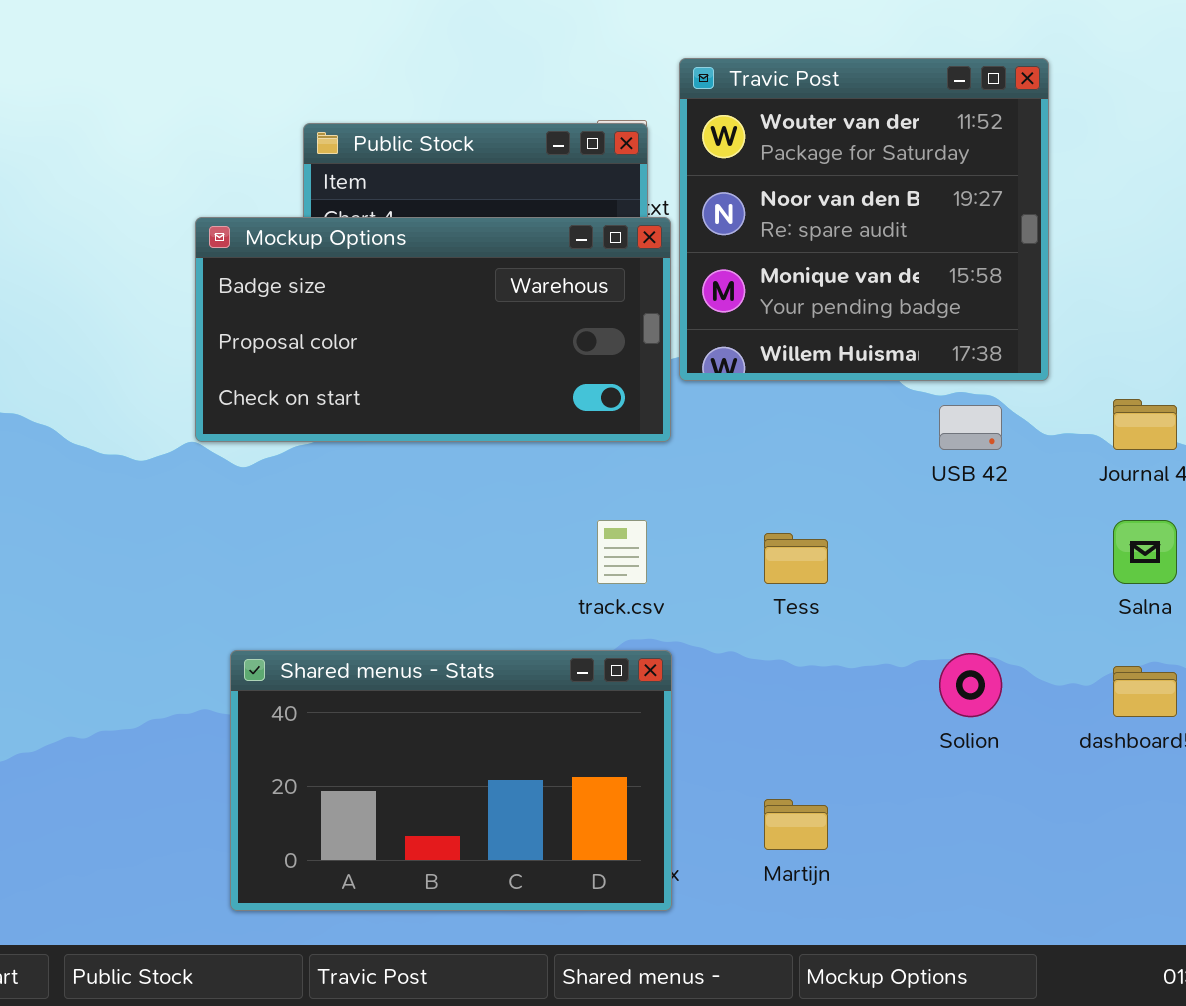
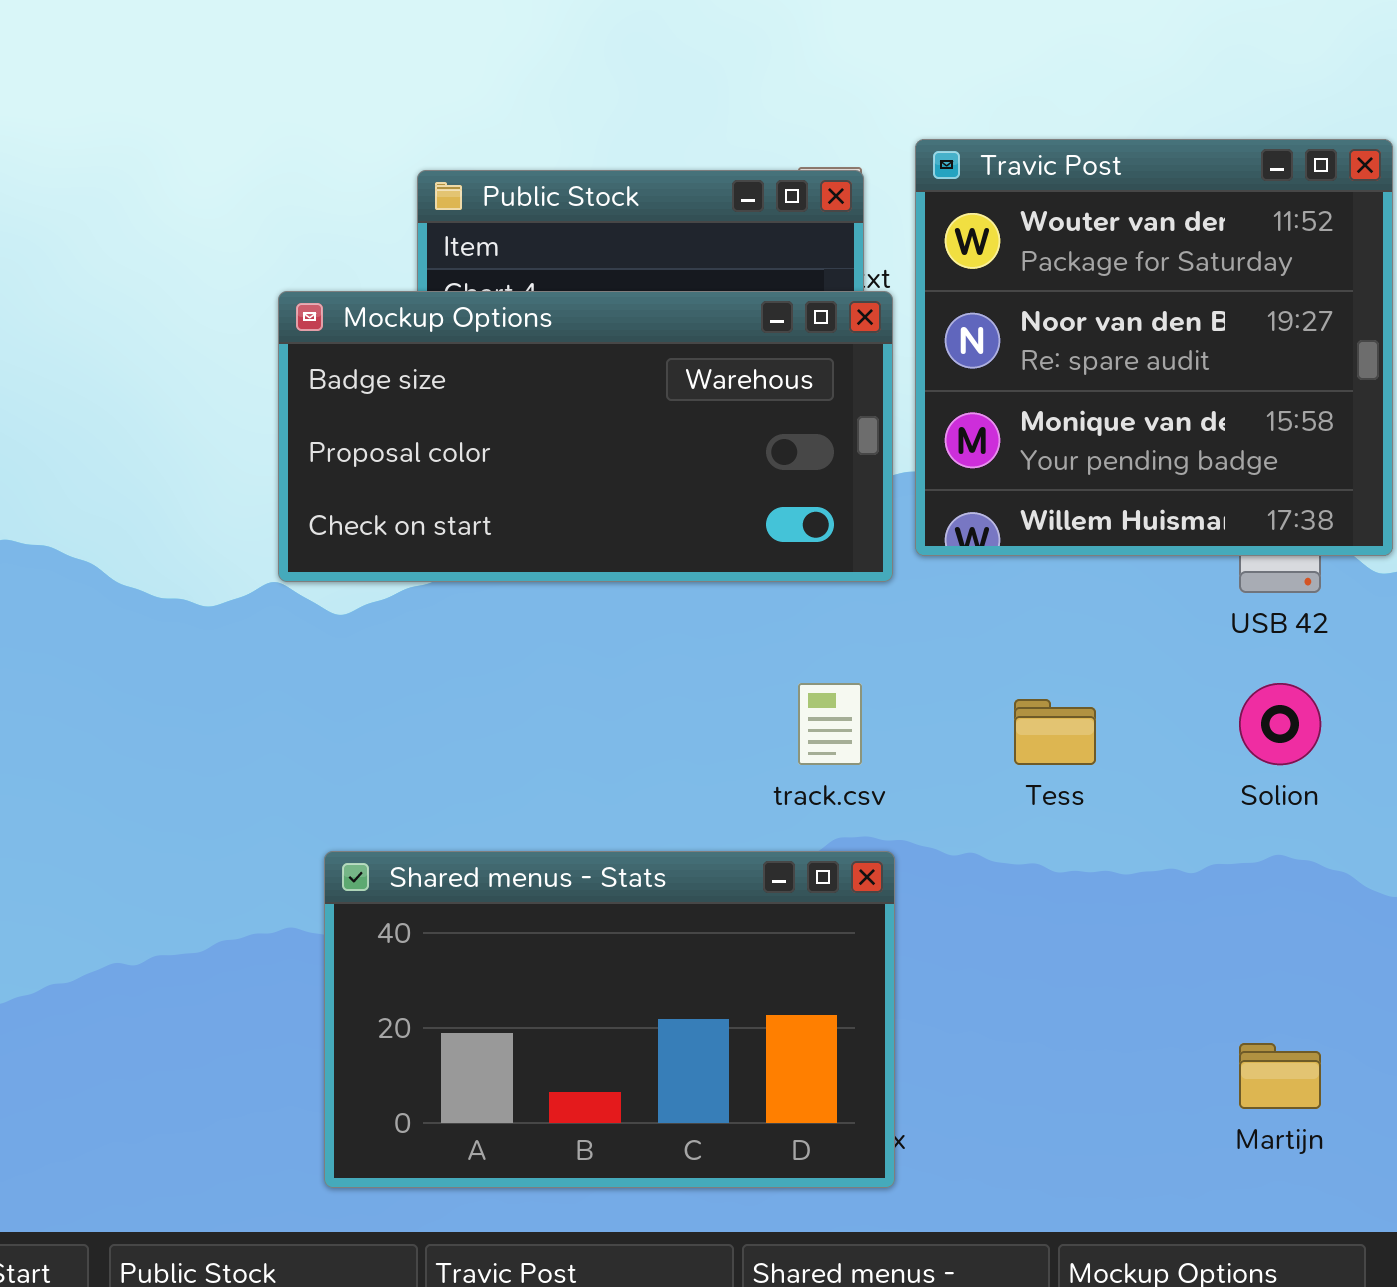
Travic Post: [679,58,1049,381] -> [915,139,1393,556], moved
Solion: [939,653,1002,717] -> [1239,683,1321,765], moved
Martijn: [764,799,828,850] -> [1239,1043,1321,1109], moved

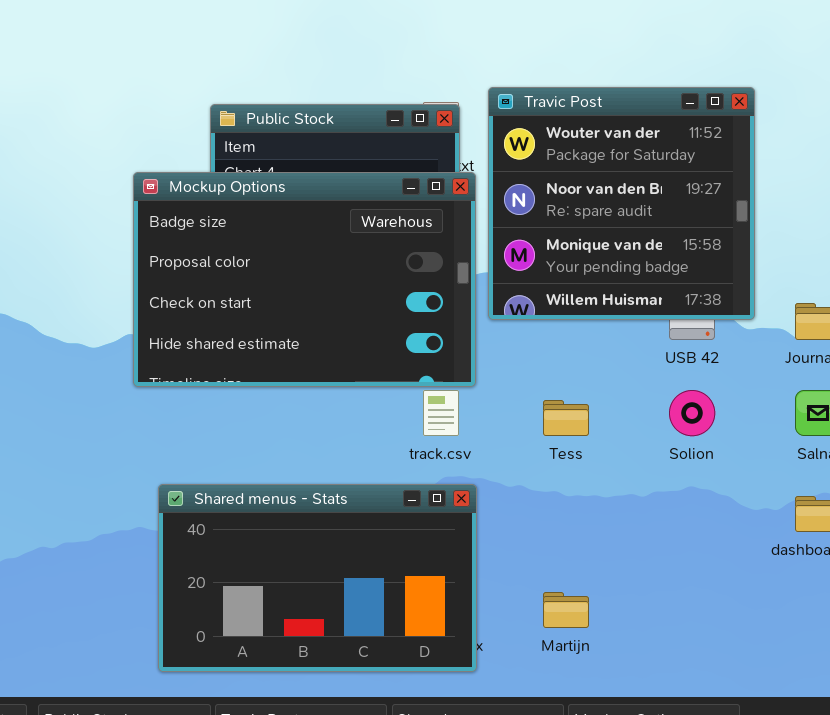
Mockup Options: [278,291,893,582] -> [133,172,476,387], resized
Martijn: [1239,1043,1321,1109] -> [543,592,589,628], moved

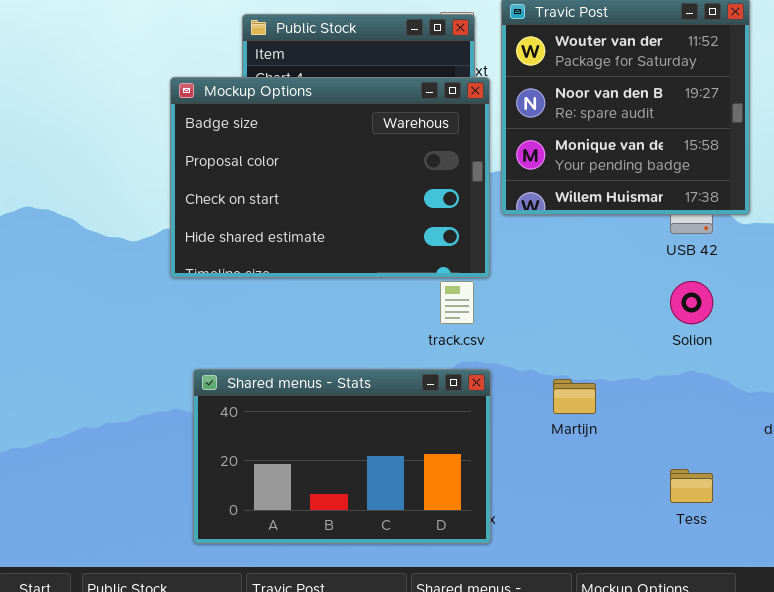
Tess: [543,400,589,436] -> [670,469,713,503], moved
Martijn: [543,592,589,628] -> [553,379,596,414], moved

